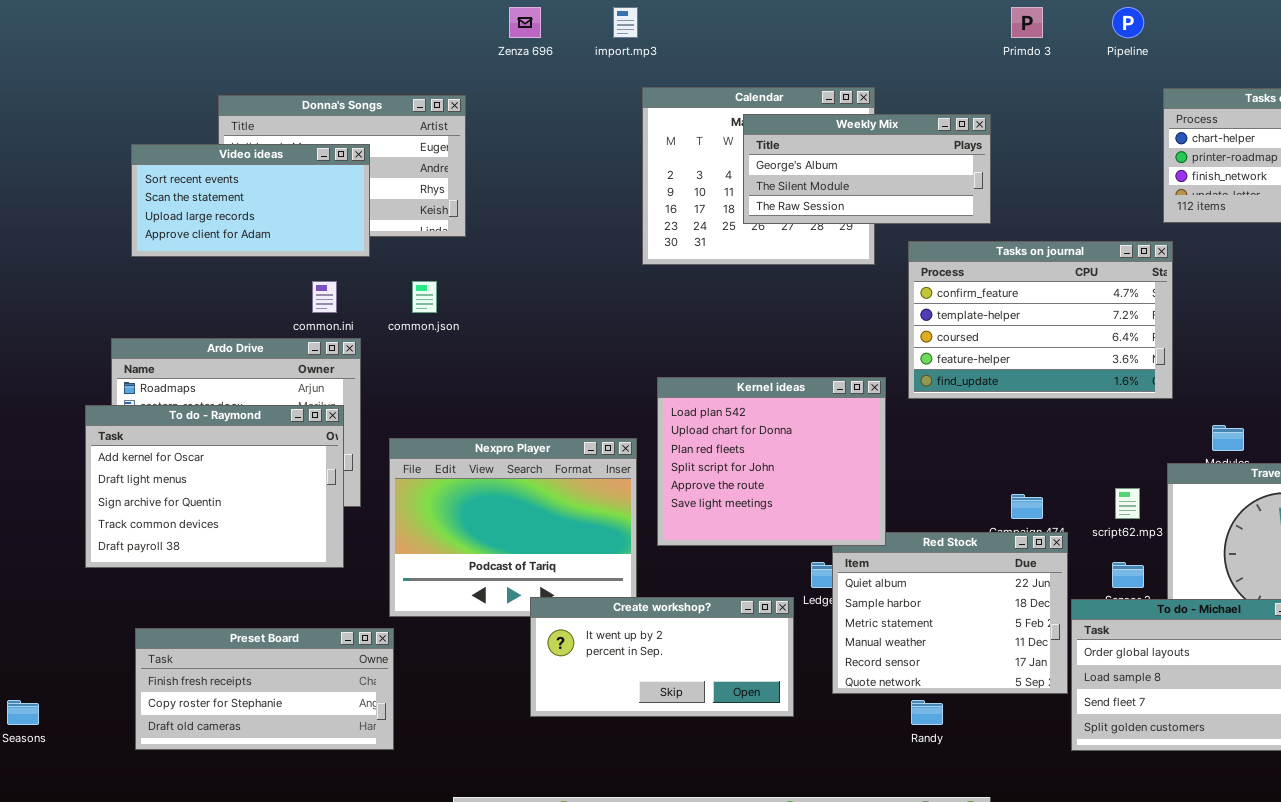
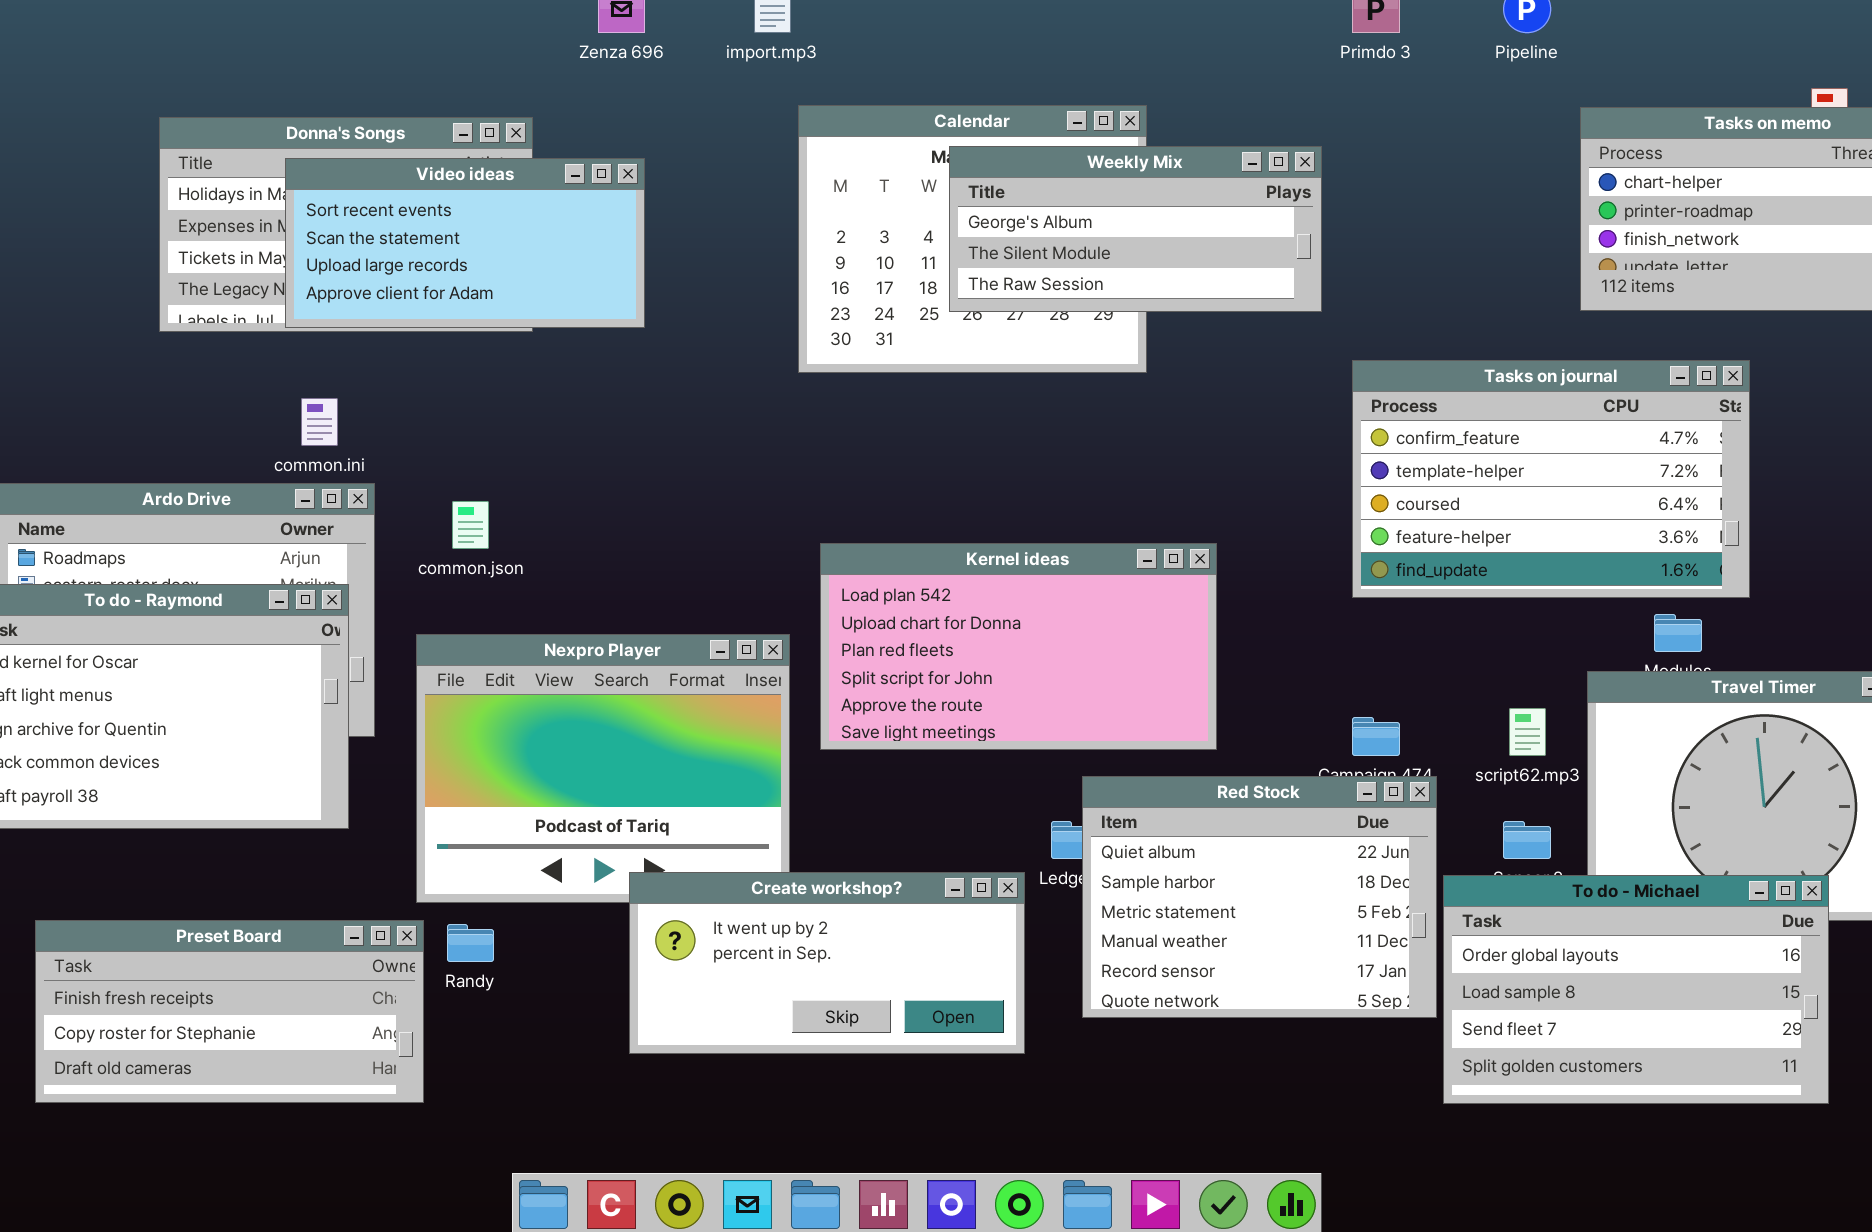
Video ideas: [131,144,370,257] -> [285,158,645,328], moved
Tasks on journal: [908,241,1173,399] -> [1352,360,1750,598], moved
common.json: [412,281,437,313] -> [452,501,489,549], moved
Kernel ideas: [657,377,886,546] -> [820,543,1217,750], resized
Randy: [911,700,943,725] -> [447,924,494,962], moved

